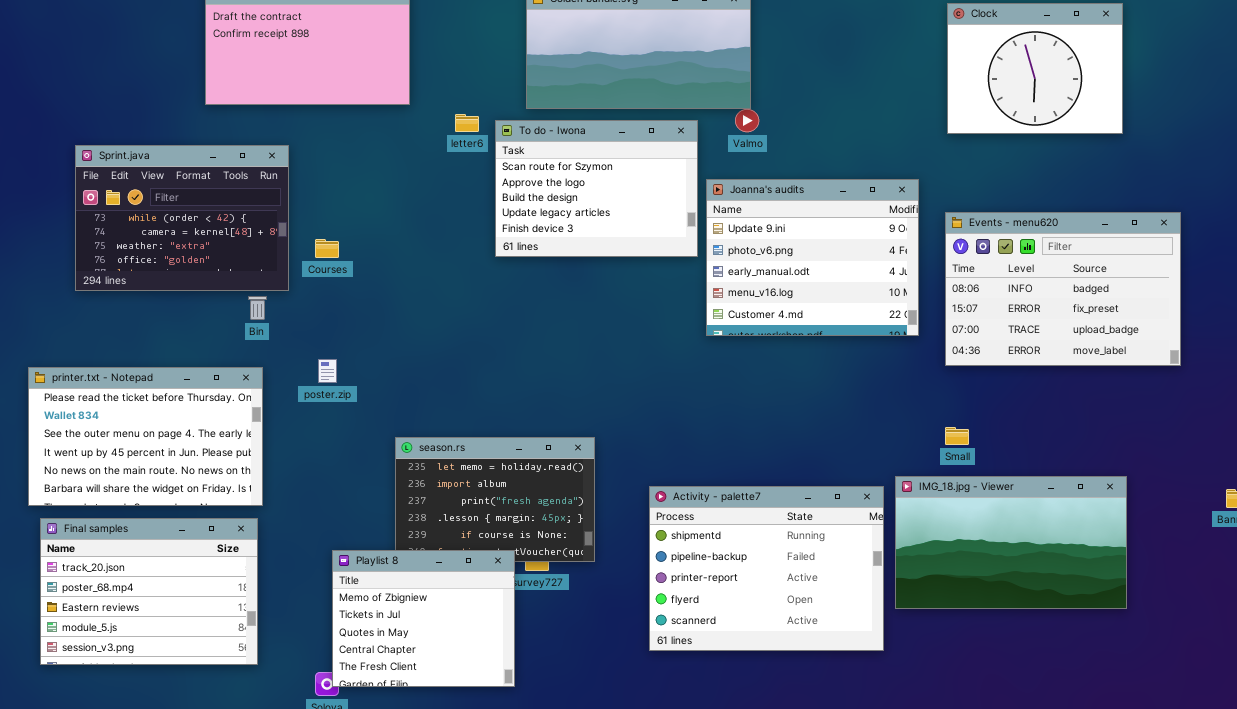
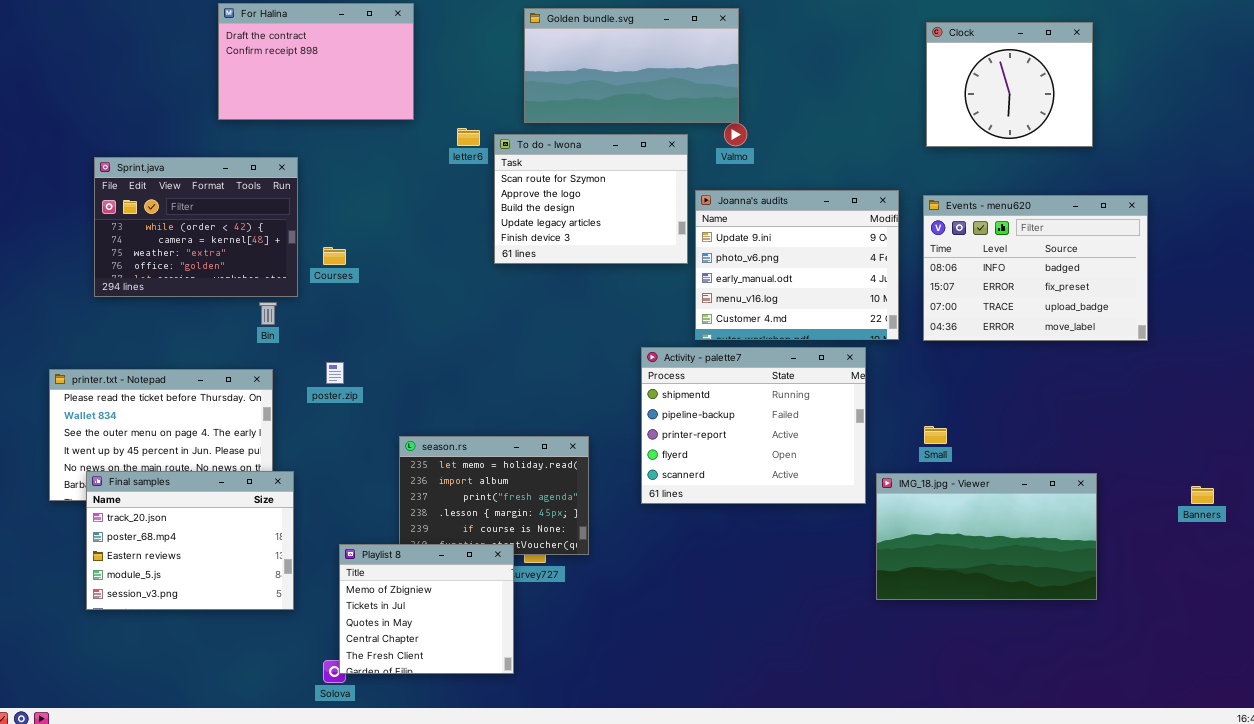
Events - menu620: [945,212,1181,366] -> [923,195,1148,341], moved
Activity - palette7: [649,486,884,651] -> [641,347,866,504], moved
Final samples: [40,518,258,665] -> [86,471,294,610], moved

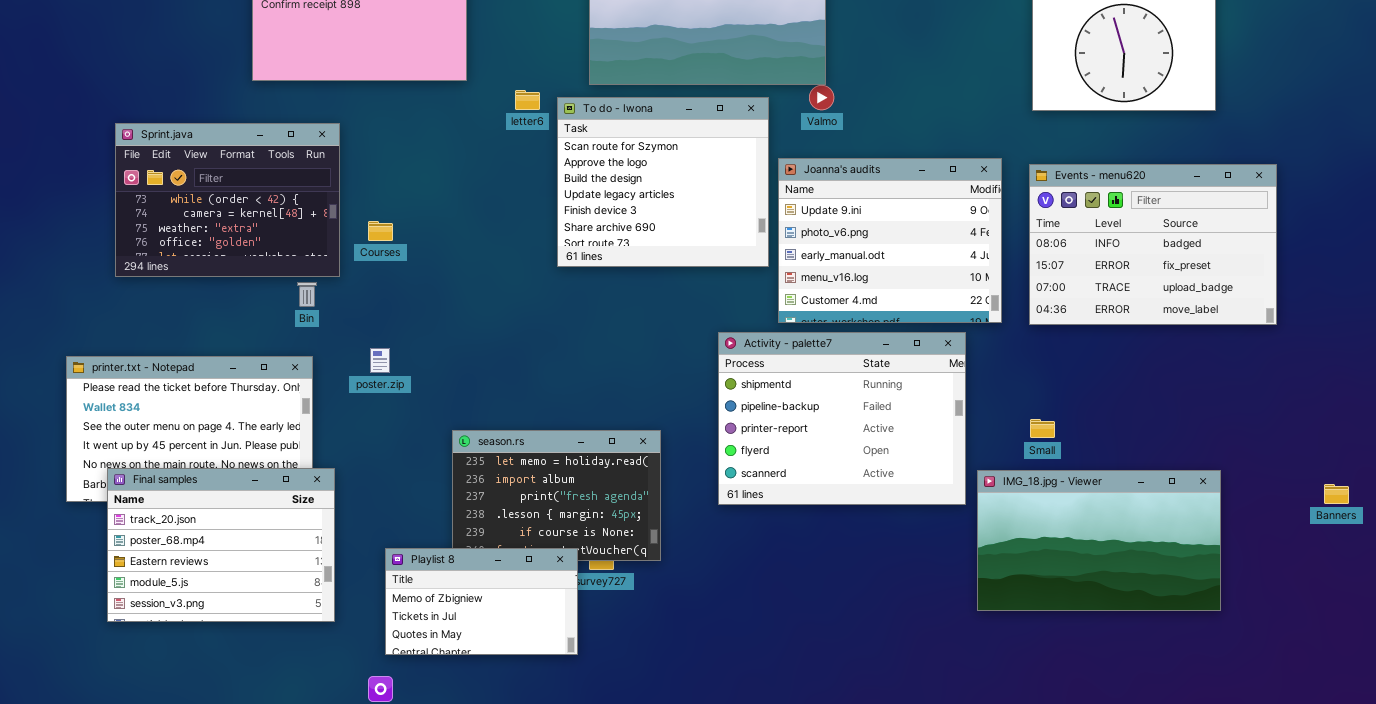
To do - Iwona: [494,134,688,264] -> [557,97,769,267], resized
Playlist 8: [339,544,514,674] -> [385,548,578,655], resized

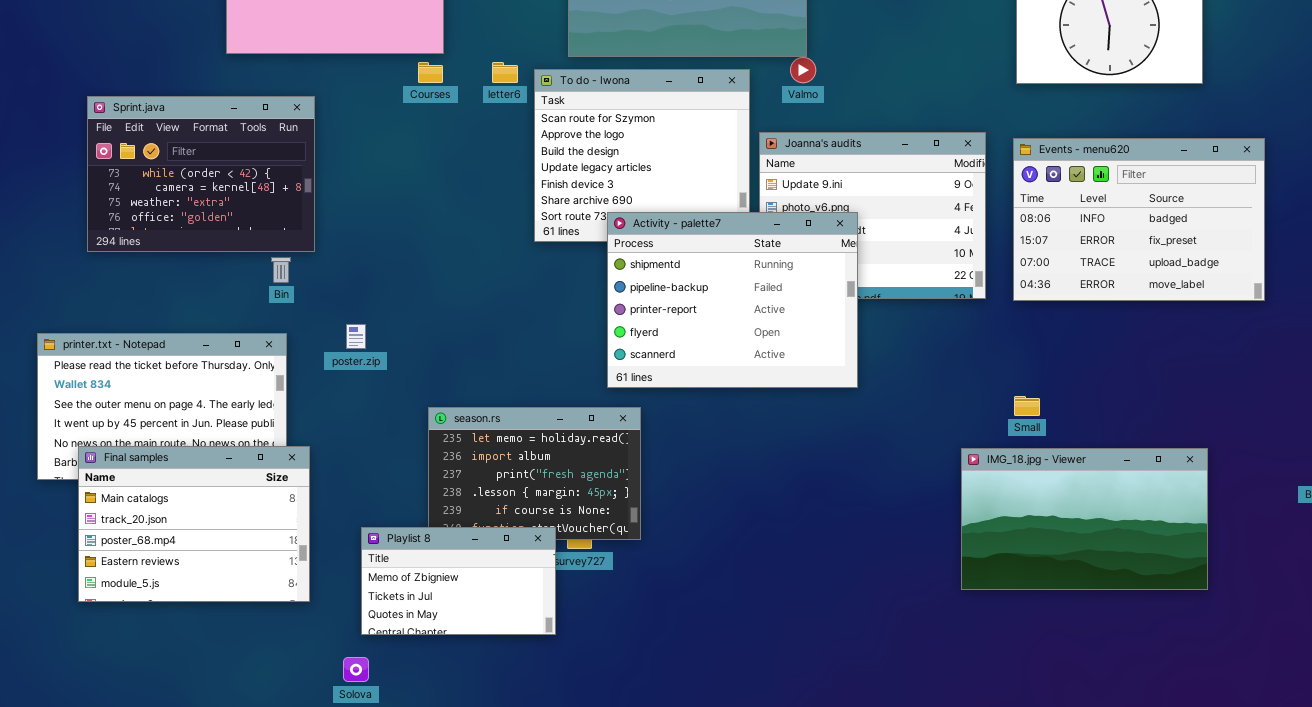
Courses: [368,221,393,241] -> [418,62,443,83], moved
Activity - palette7: [718,332,966,505] -> [607,212,858,388], moved
Final samples: [107,468,335,622] -> [78,446,310,602], scrolled up 1 row

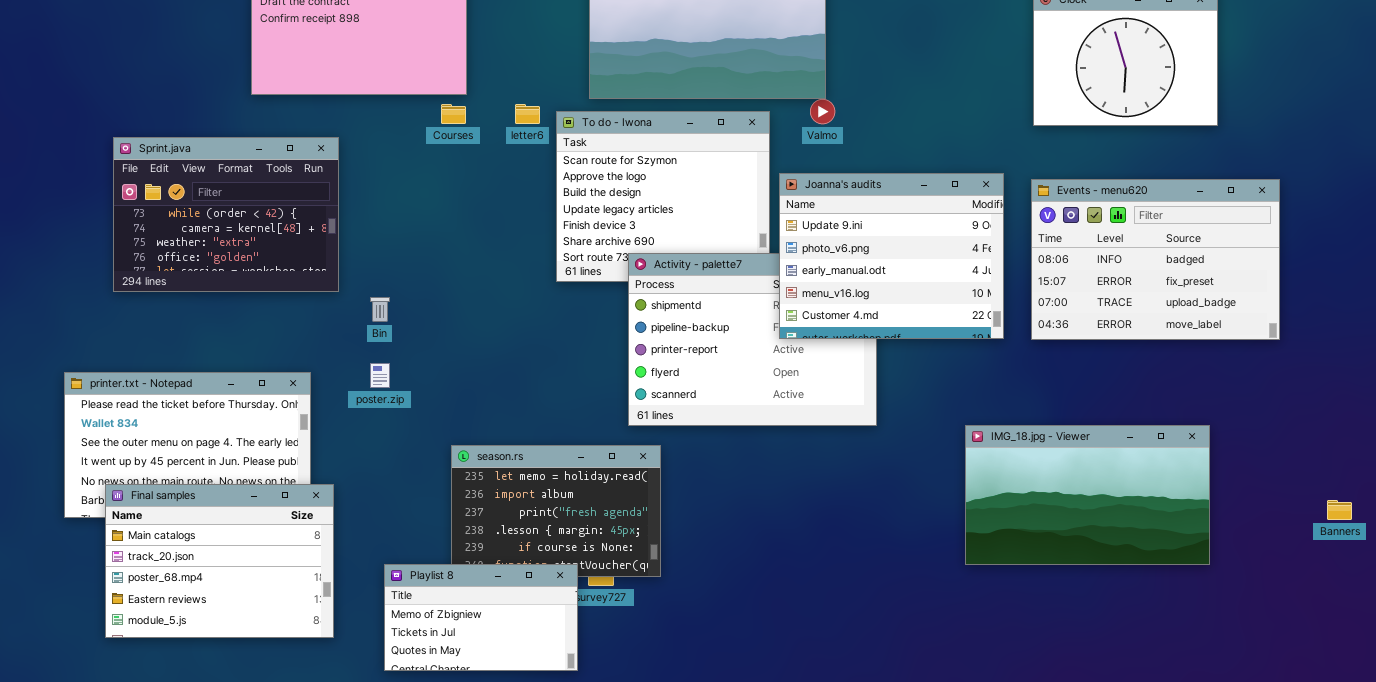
Joanna's audits: [759,132,986,299] -> [779,173,1004,339], raised
Bin: [271,257,291,283] -> [370,297,390,322], moved
IMG_18.jpg - Viewer: [961,448,1208,590] -> [965,425,1210,565], moved

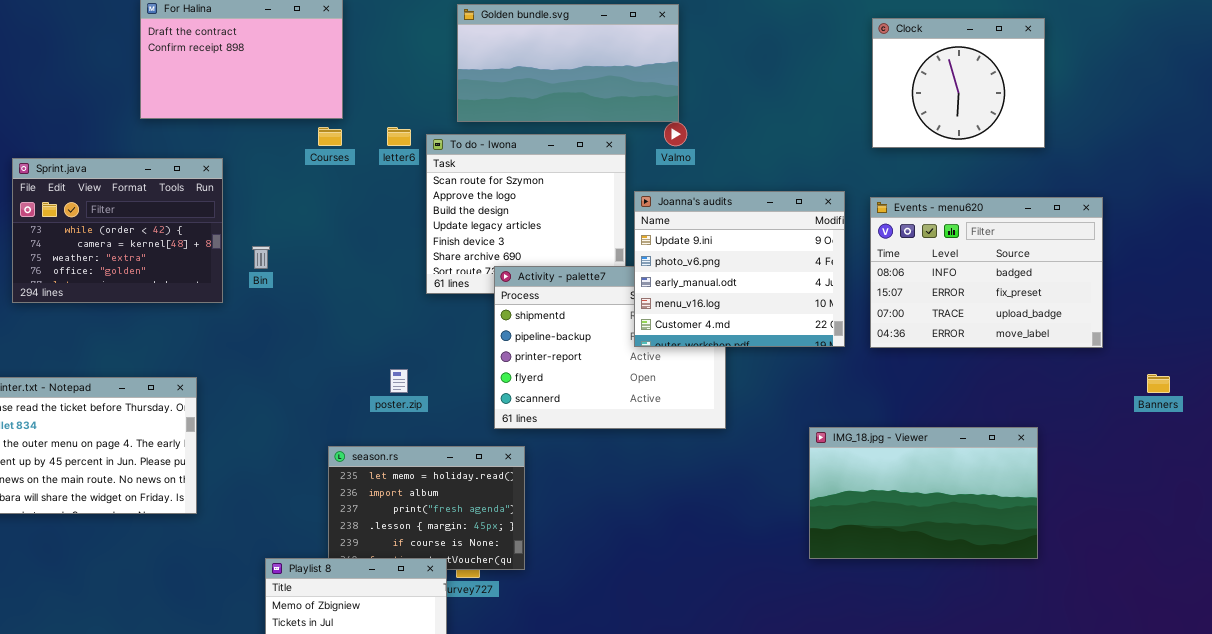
Bin: [370,297,390,322] -> [252,246,270,269], moved
poster.zip: [370,363,390,388] -> [390,369,408,393], moved
Final samples: [105,484,334,638] -> none, closed
Banners: [1327,500,1352,520] -> [1147,374,1170,393], moved

